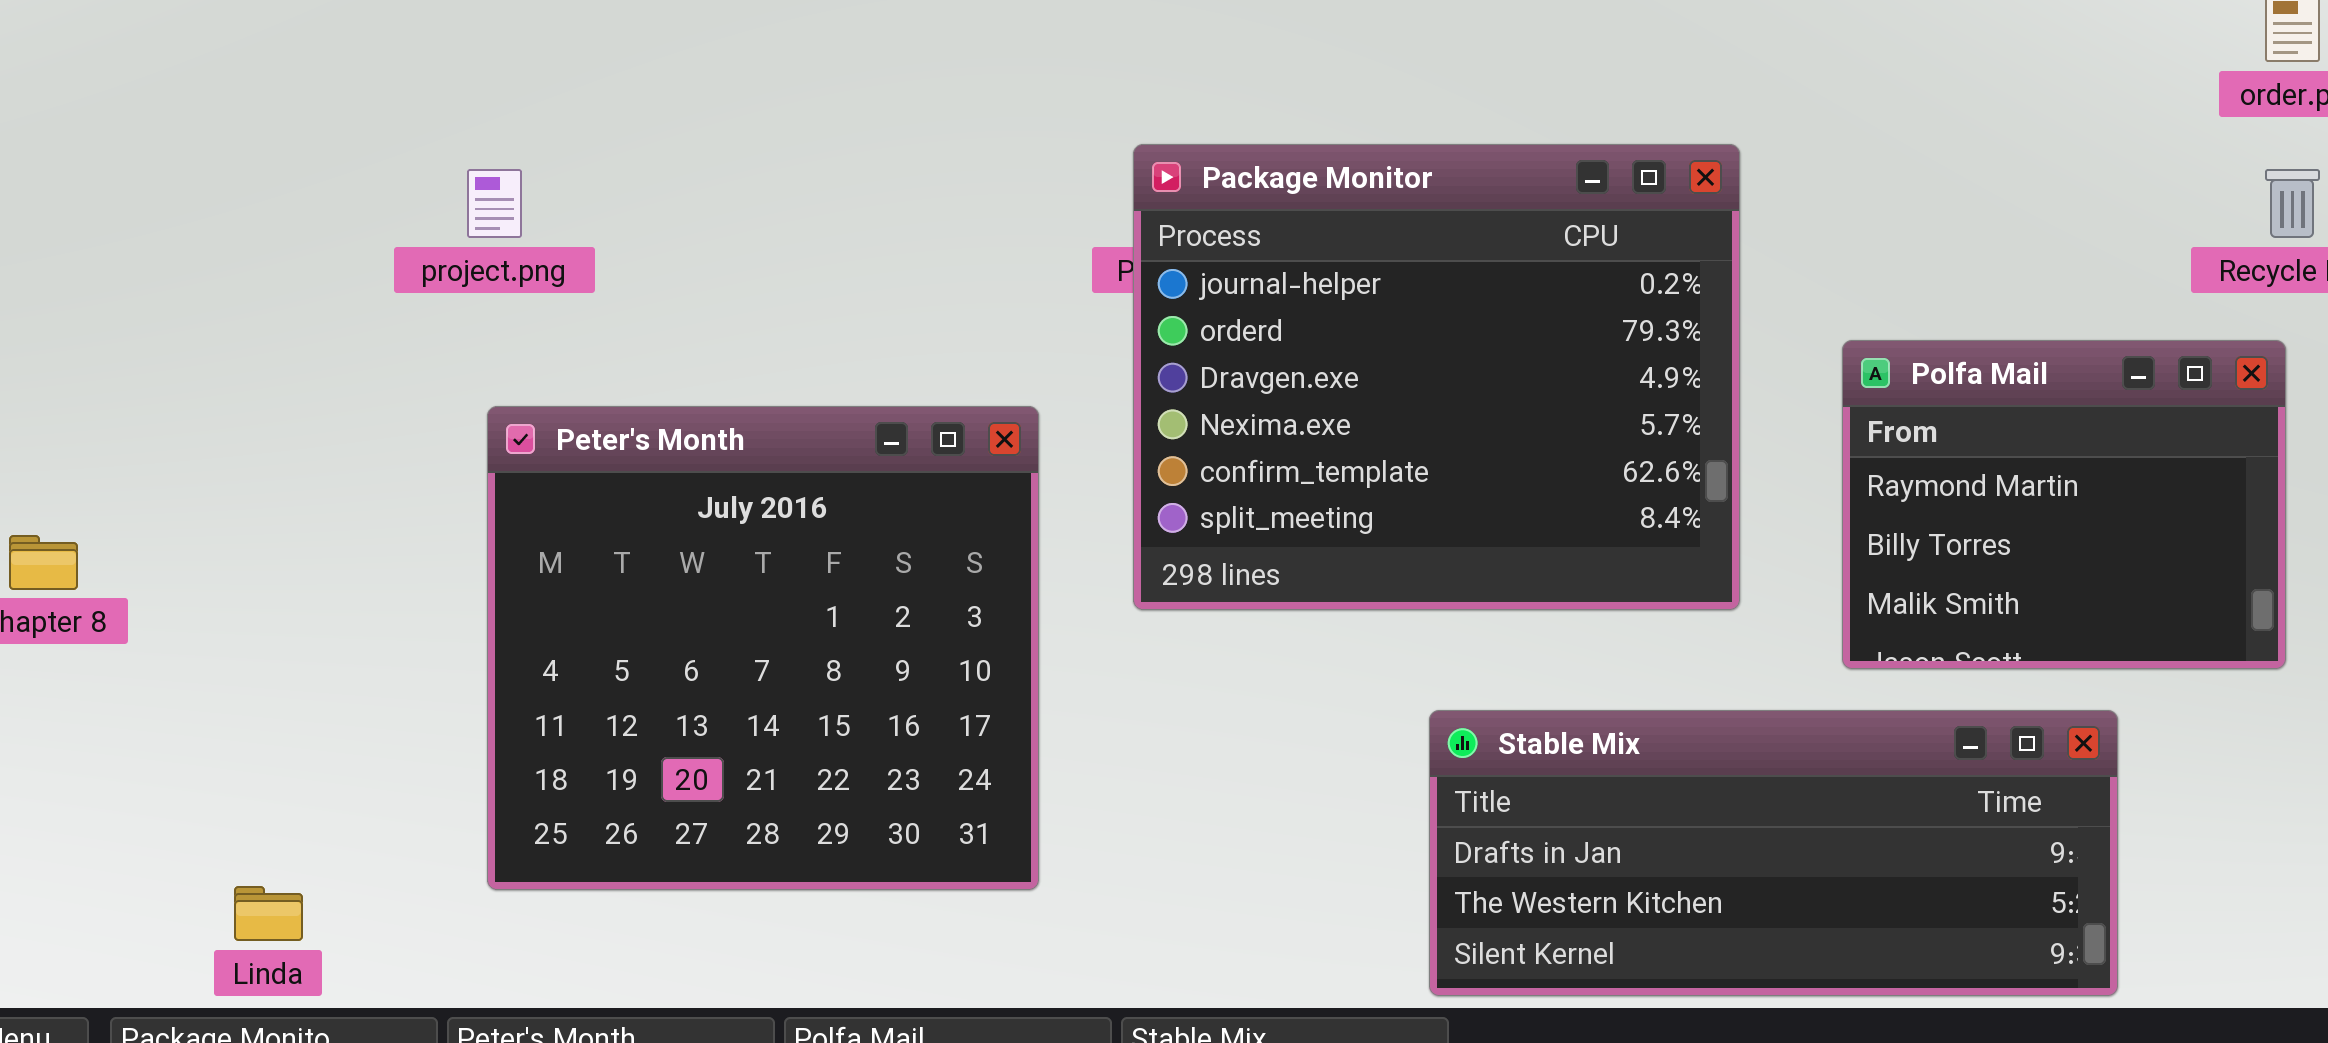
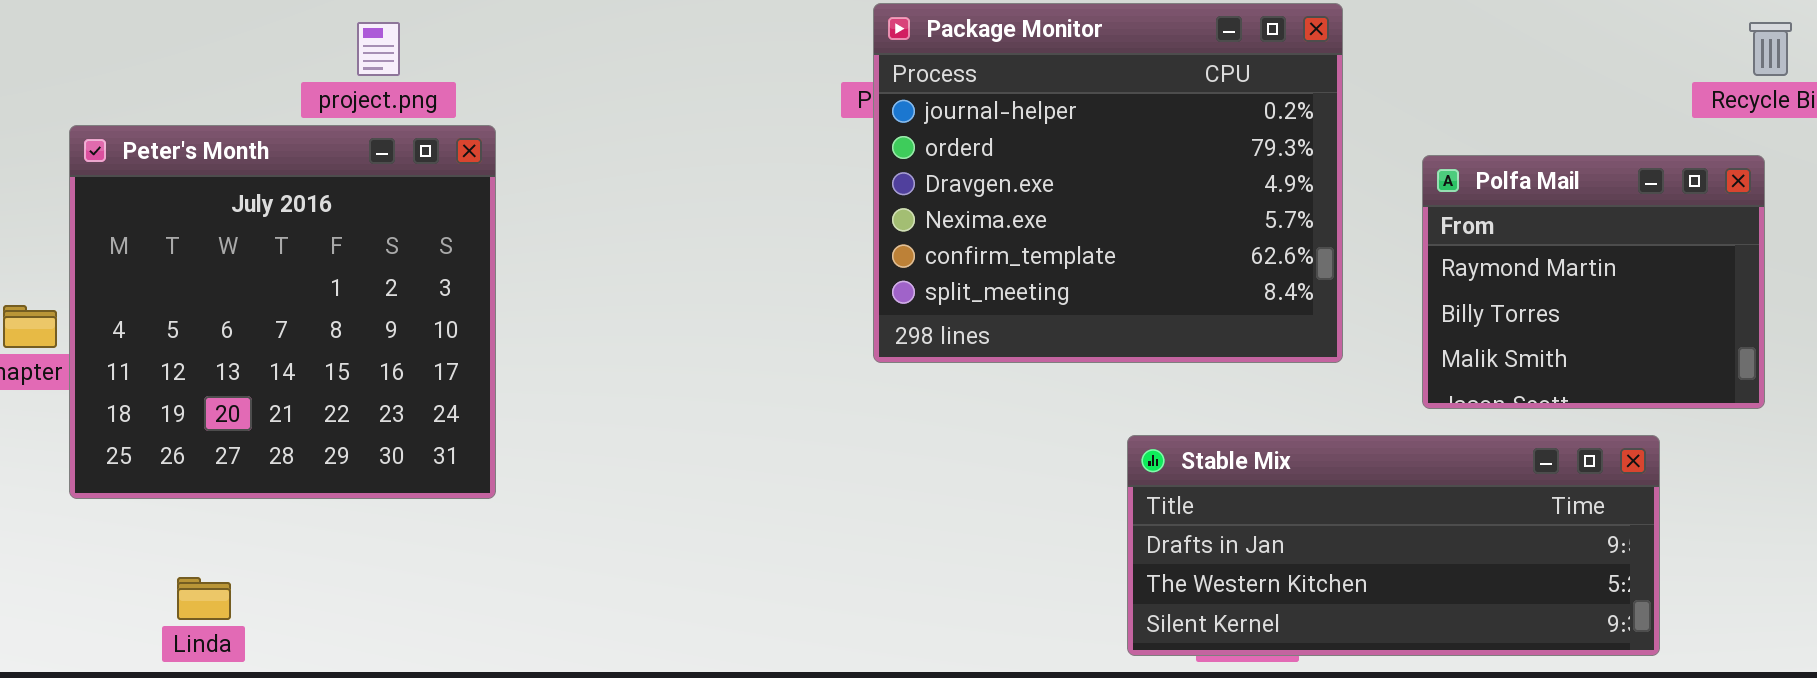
Peter's Month: [487,406,1039,890] -> [69,125,496,499], moved
Stable Mix: [1429,710,2118,996] -> [1127,435,1660,656], moved

